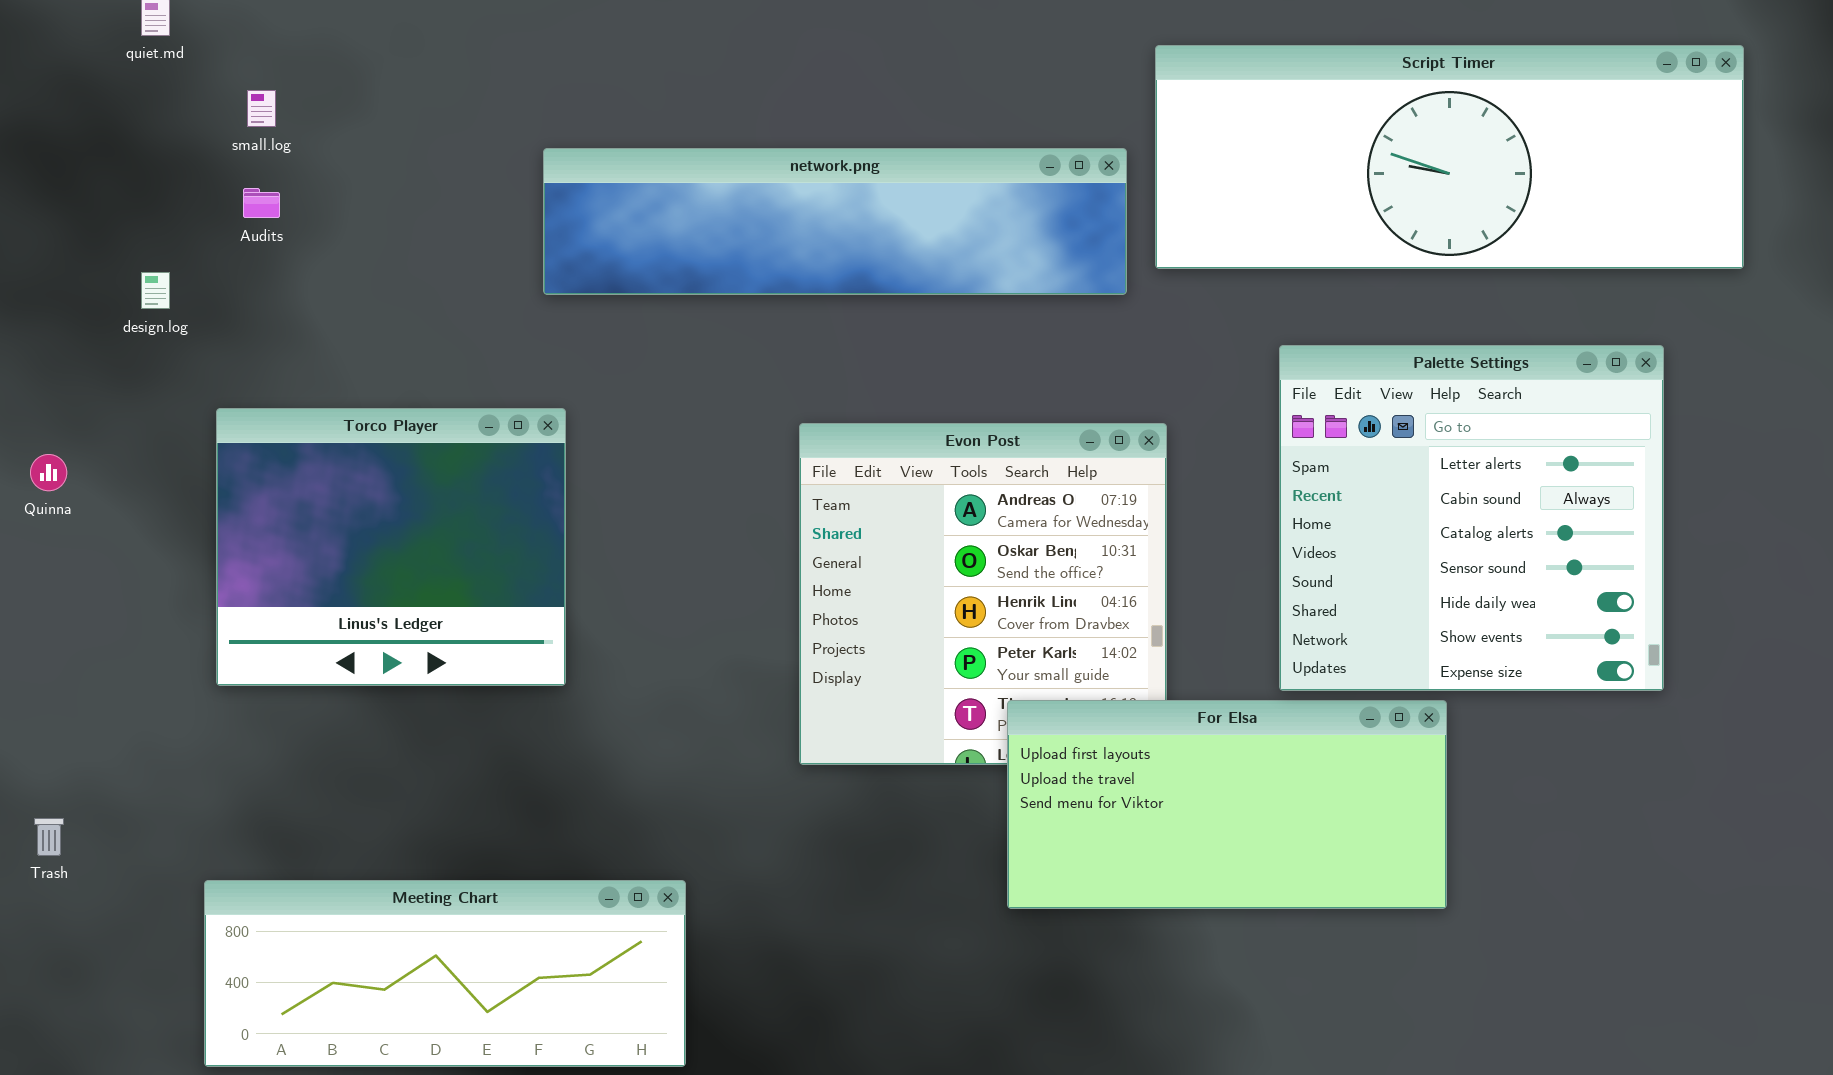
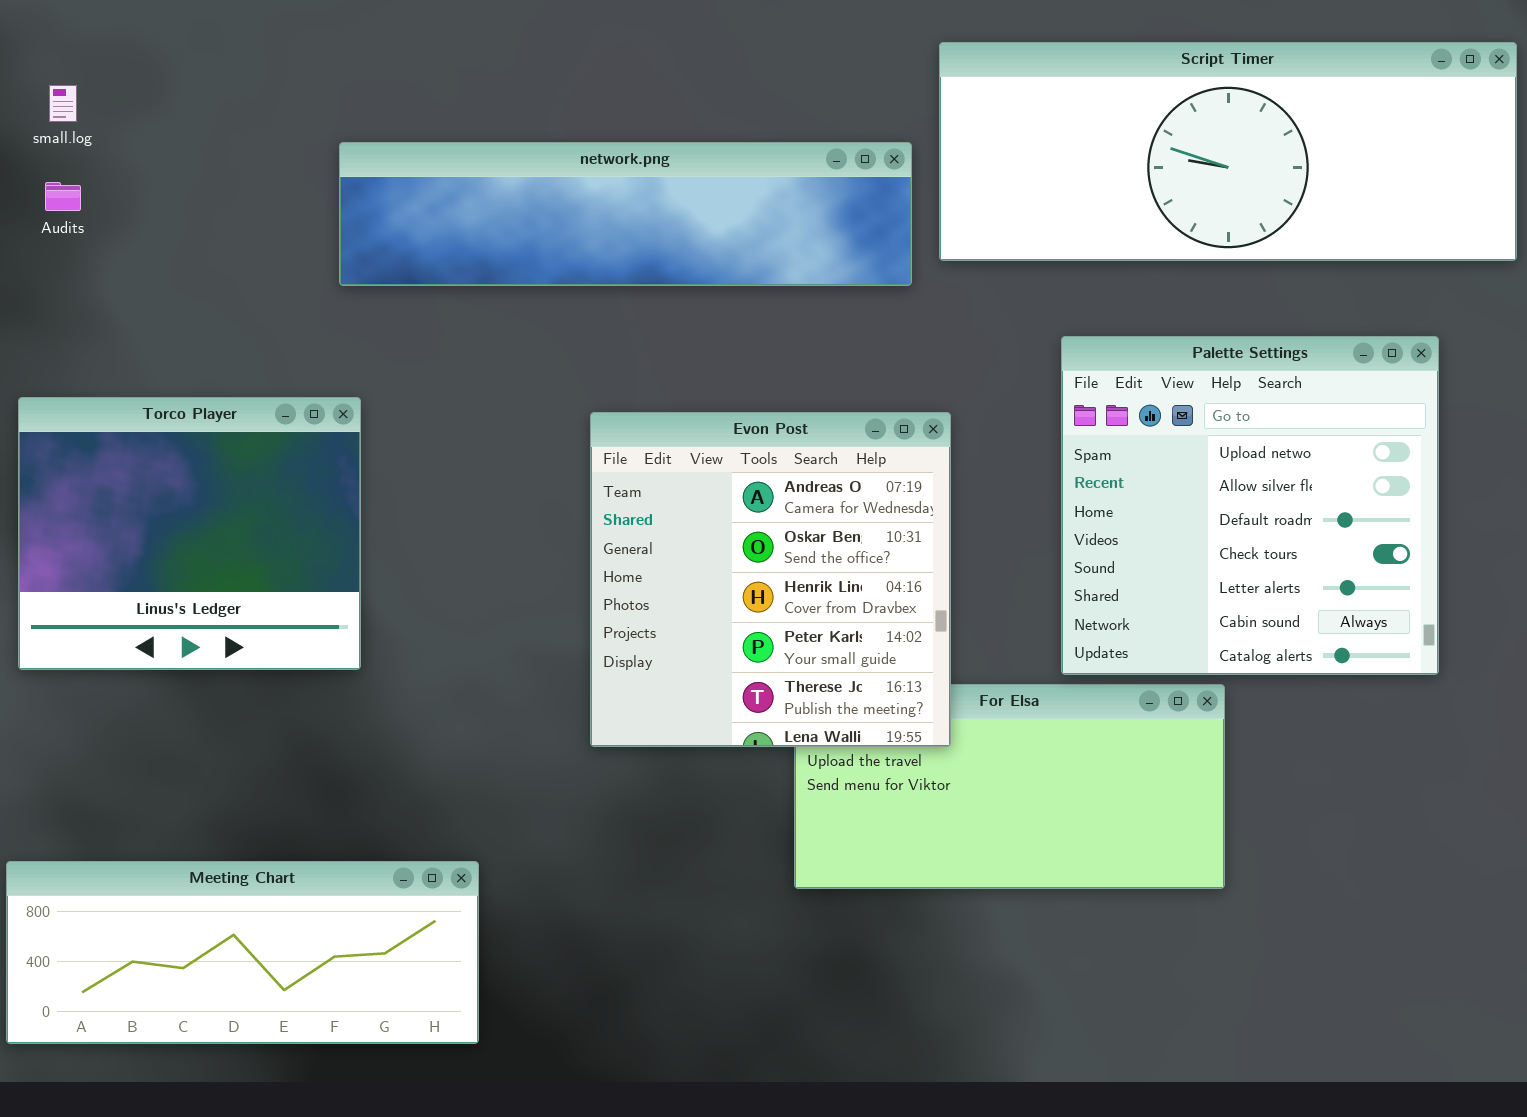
Palette Settings: [1279,345,1664,691] -> [1061,336,1439,675], scrolled up 4 rows
Evon Post: [799,423,1167,765] -> [590,412,951,747], raised

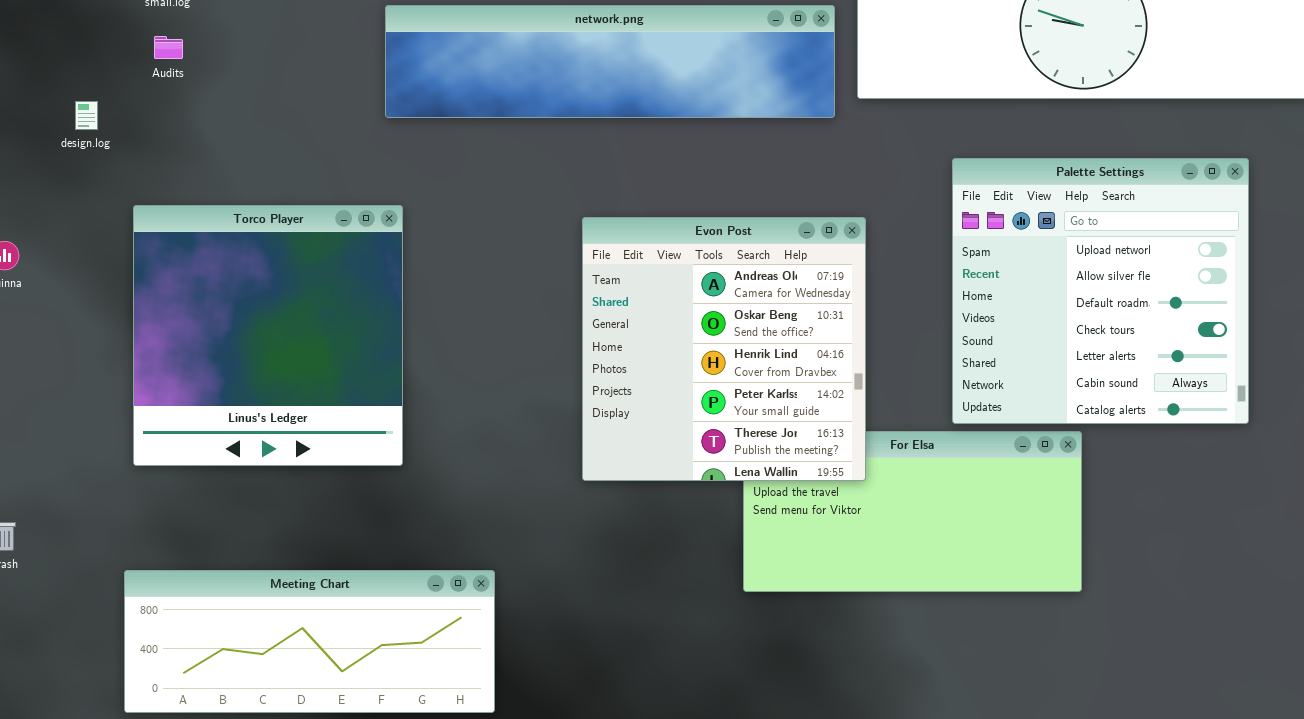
Torco Player: [18,397,361,670] -> [133,205,403,466], resized

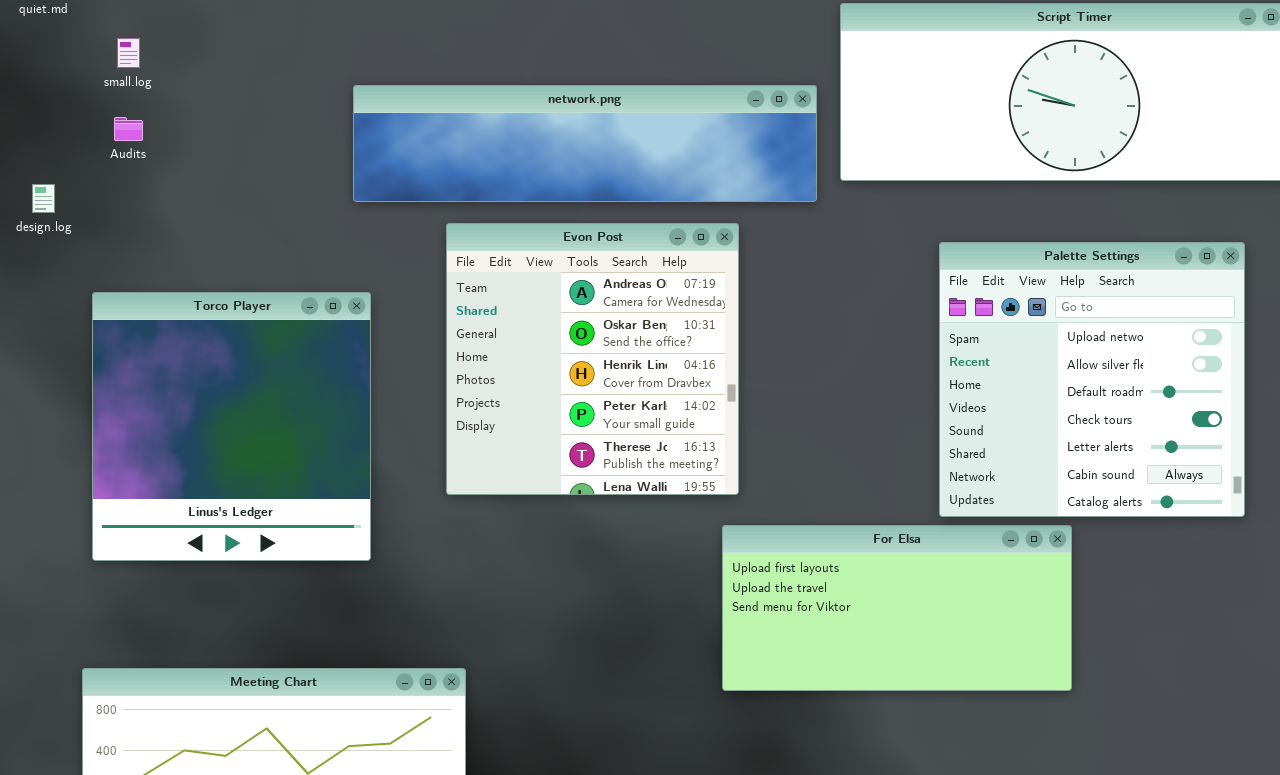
Evon Post: [582,217,866,481] -> [446,223,739,495], moved

